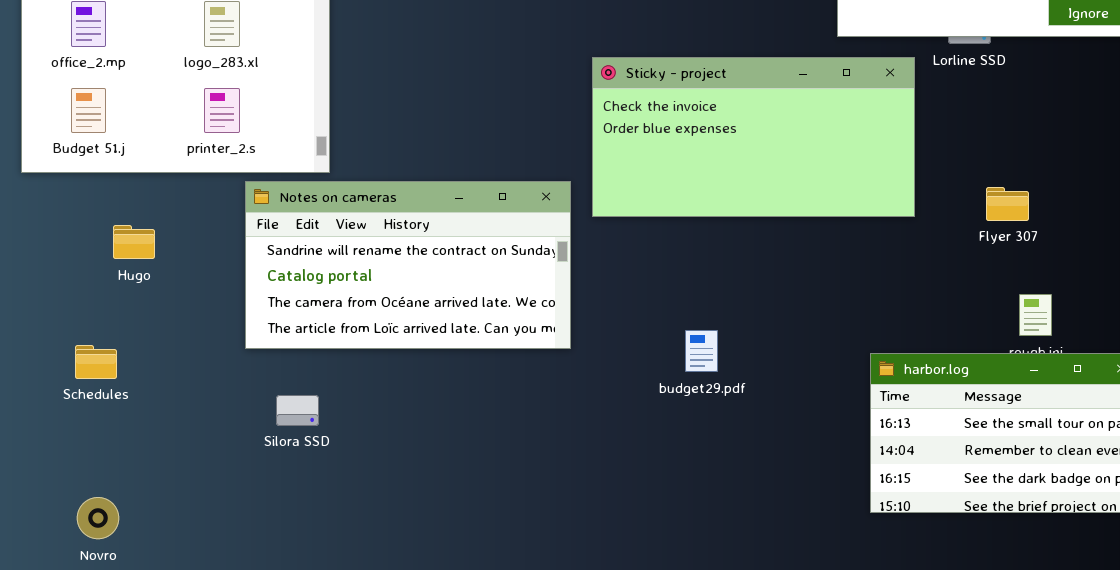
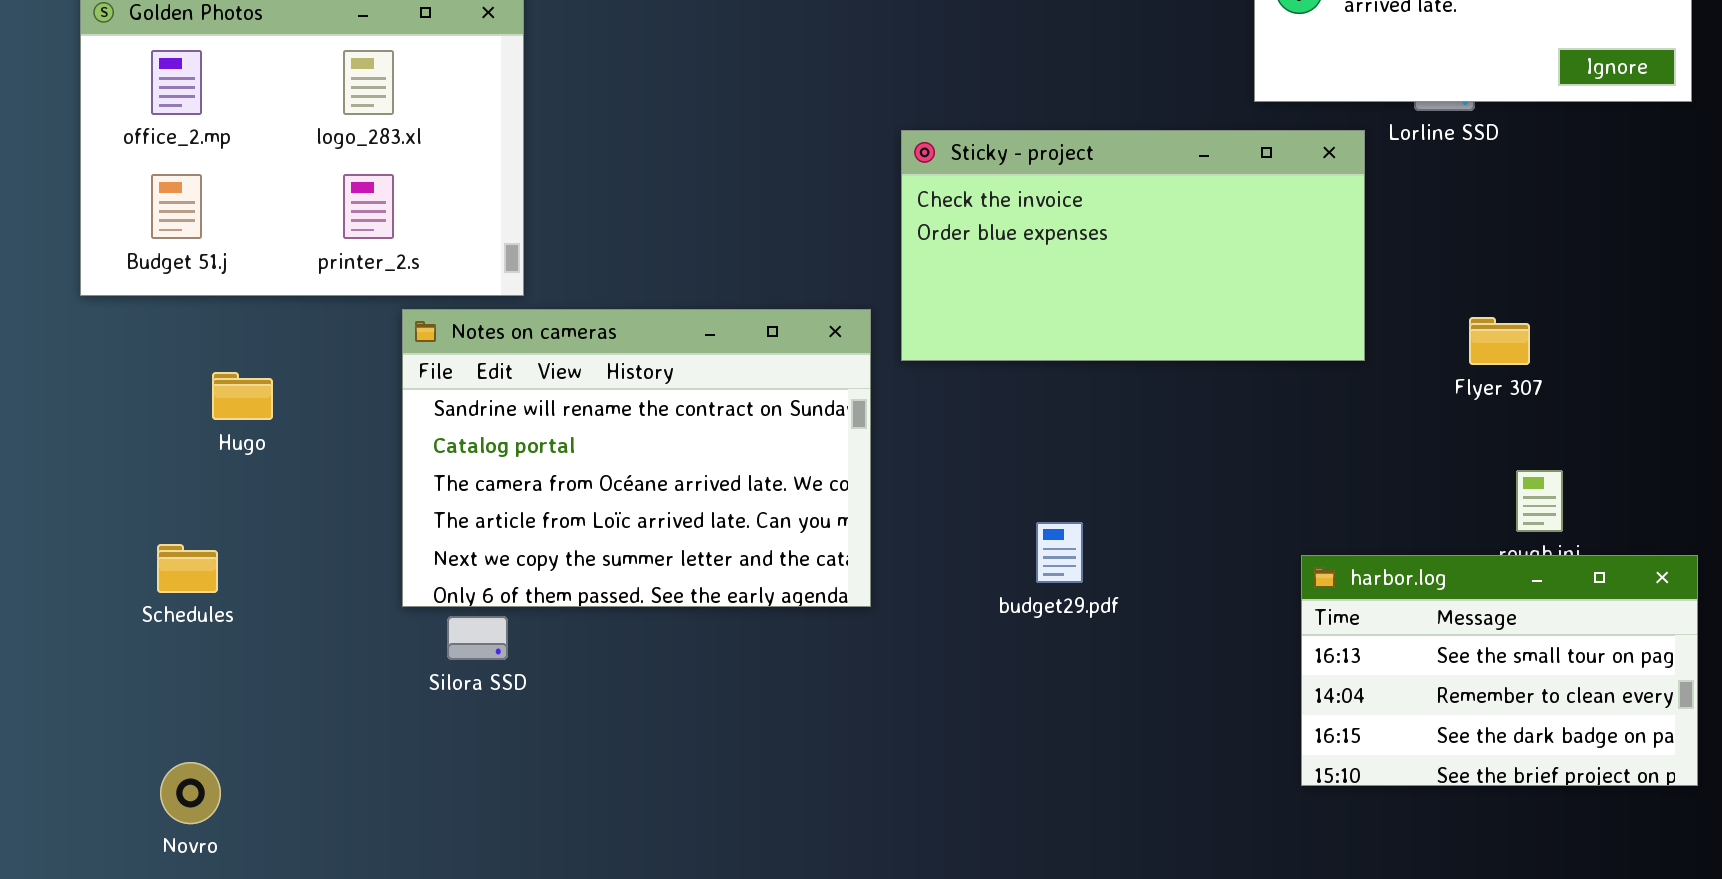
Notes on cameras: [245,181,571,349] -> [402,309,871,607], resized

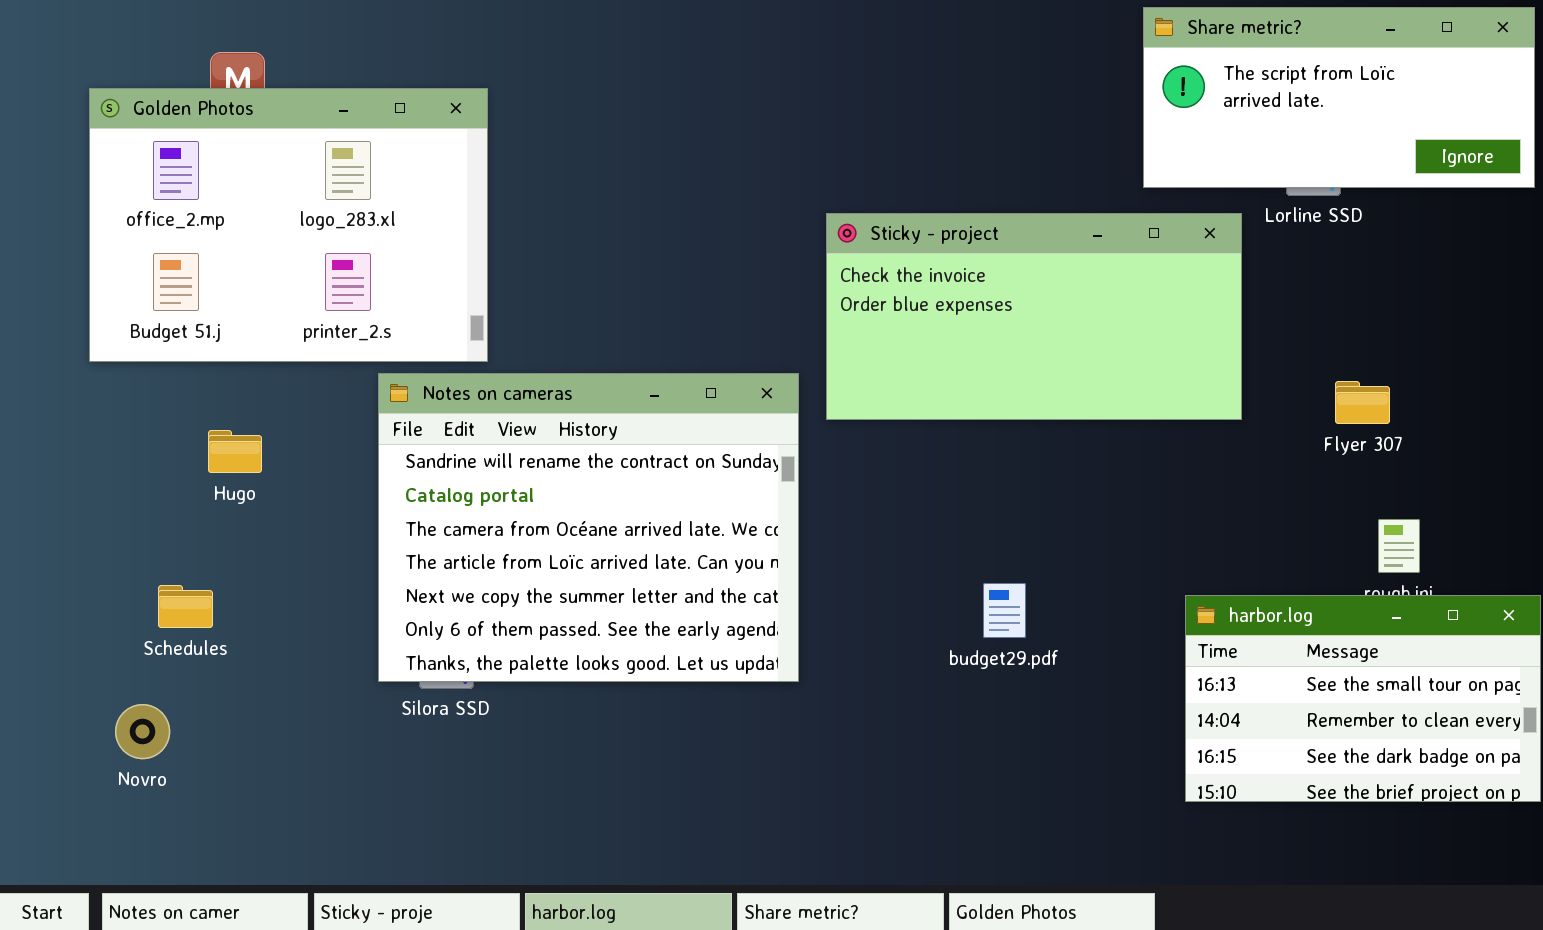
Notes on cameras: [402,309,871,607] -> [378,373,799,682], resized
budget29.pdf: [1036,522,1083,583] -> [983,583,1026,638], moved
Novro: [160,762,221,824] -> [115,704,170,759], moved

